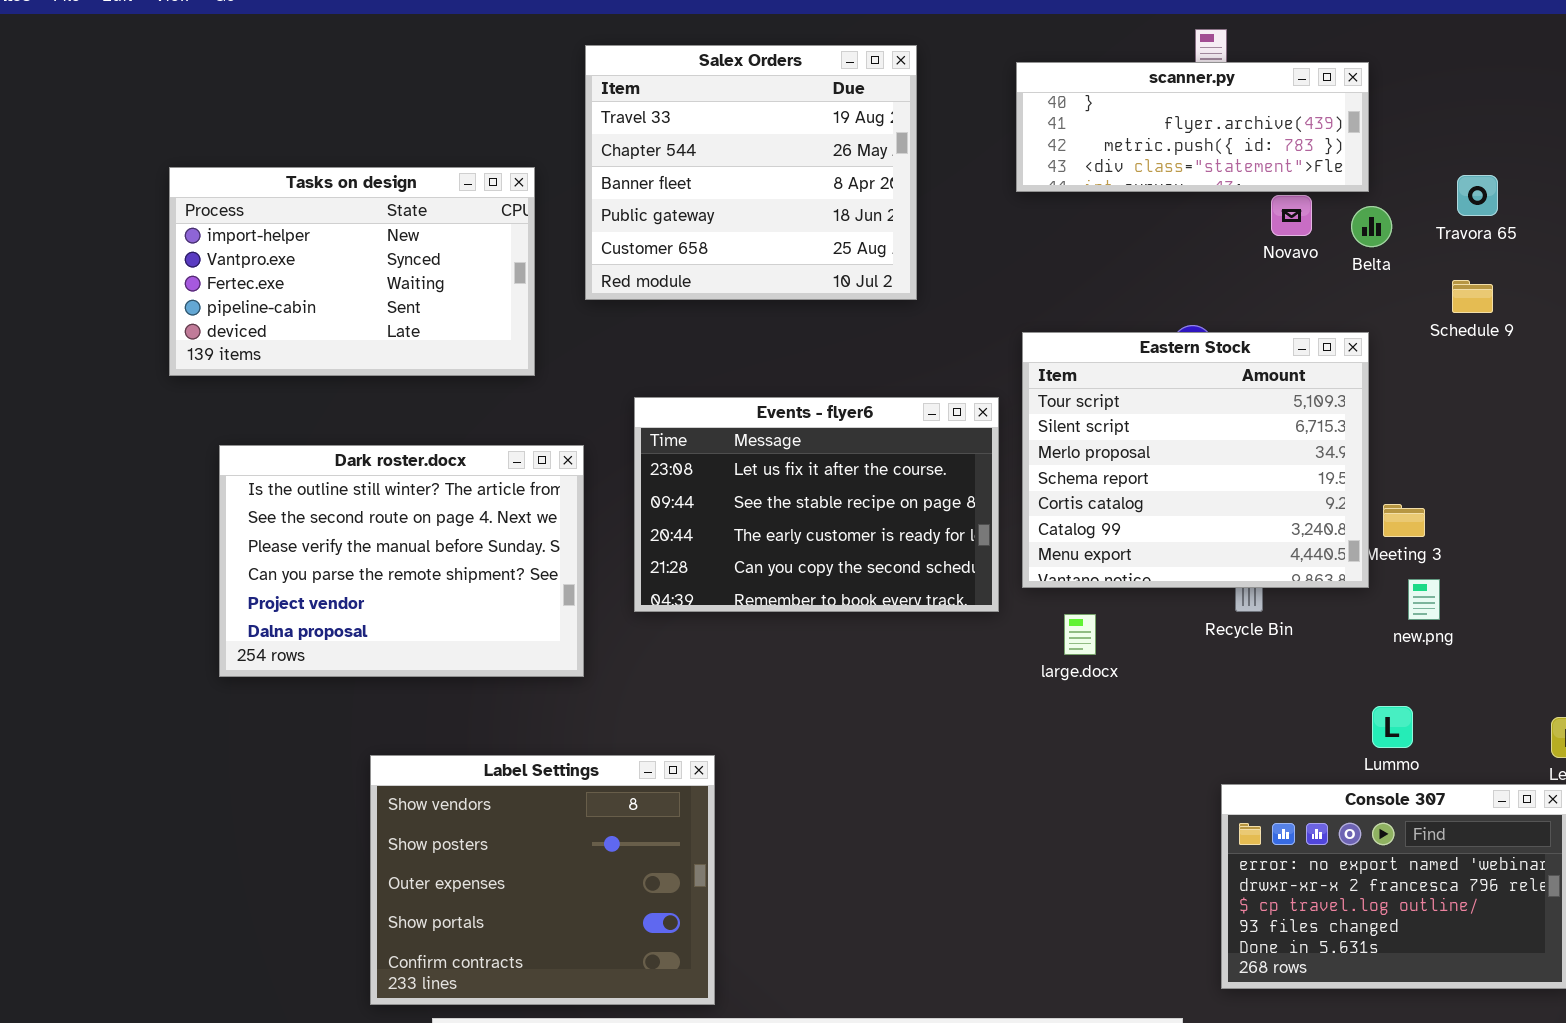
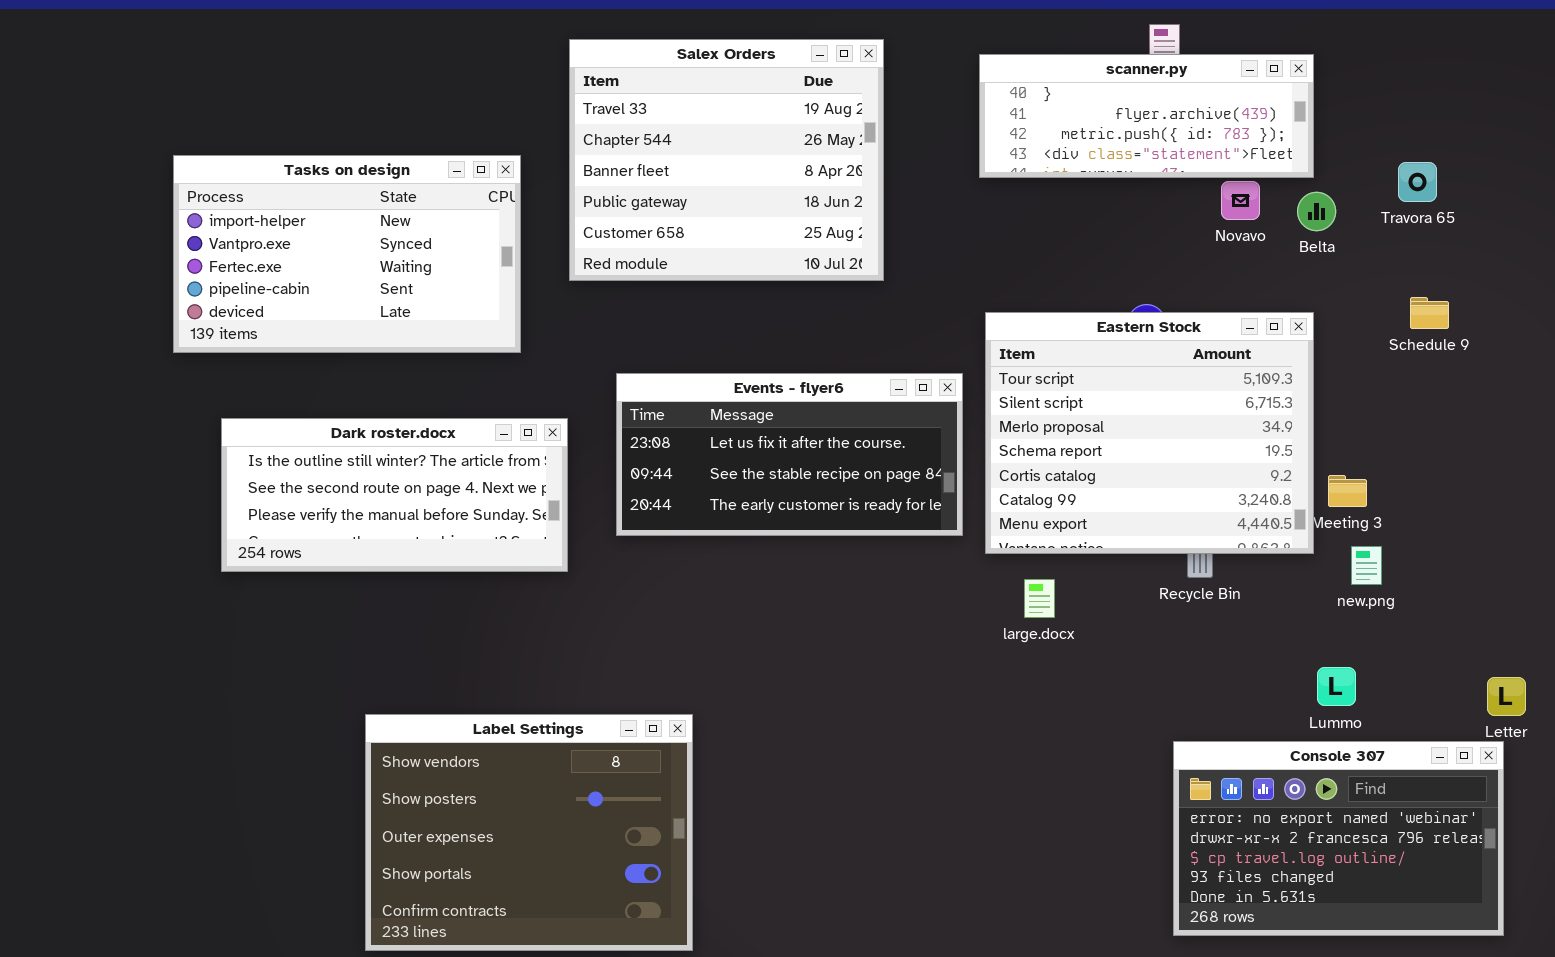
Schedule 9: [1452,280,1493,313] -> [1410,297,1449,329], moved
Events - flyer6: [634,397,999,612] -> [616,373,963,536], resized
Dark roster.docx: [219,445,584,677] -> [221,418,568,572], resized

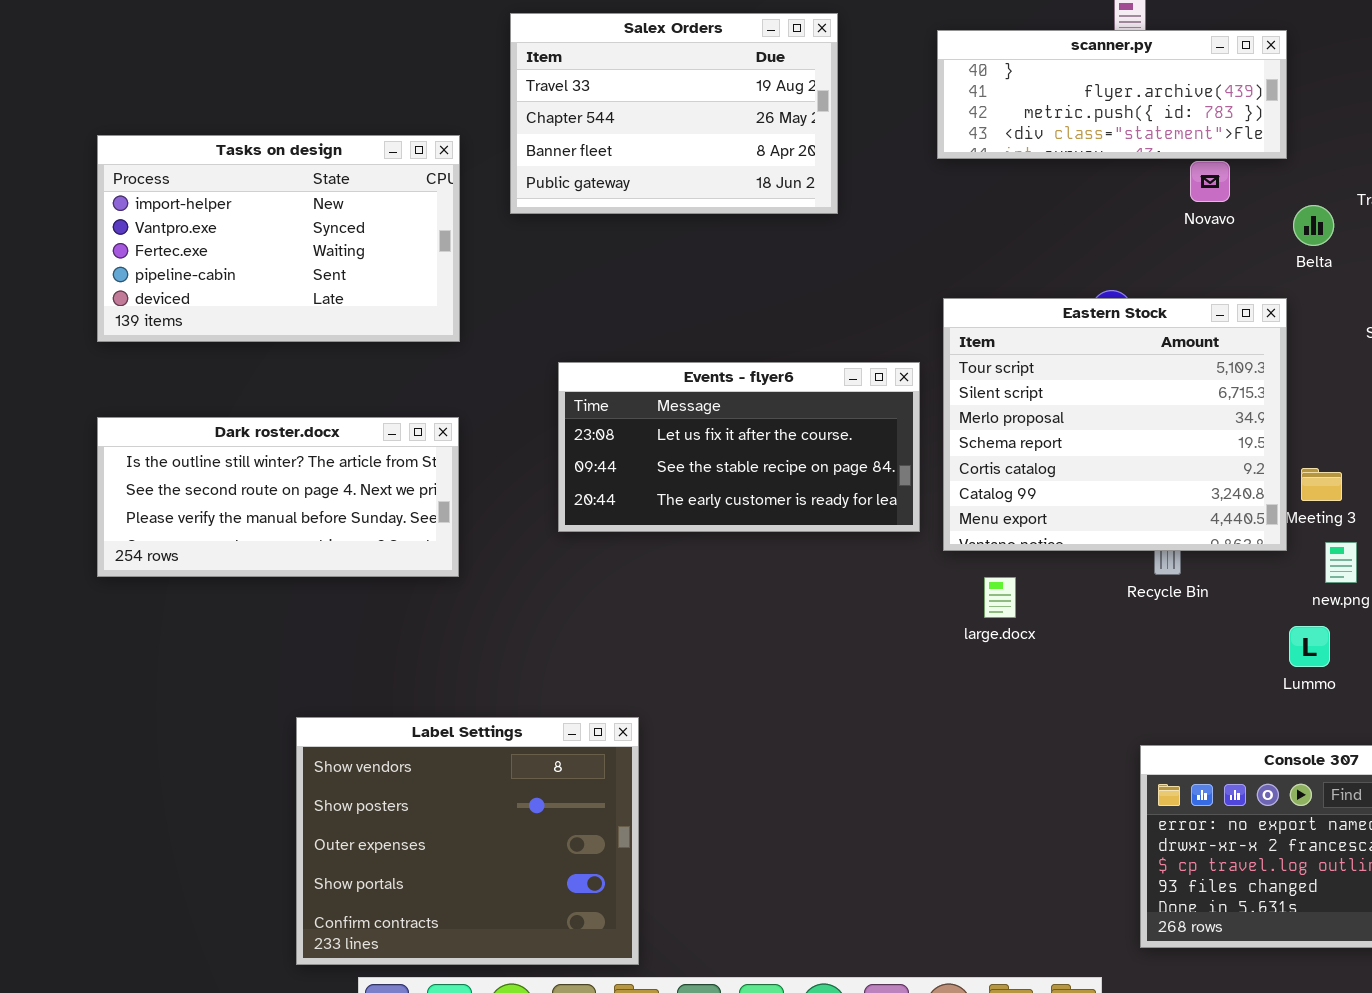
Salex Orders: [569,39,884,281] -> [510,13,838,214], resized
Belta: [1297,192,1336,231] -> [1293,205,1334,246], moved
Dark roster.docx: [221,418,568,572] -> [97,417,459,577], moved
Lummo: [1317,667,1356,706] -> [1289,626,1330,667], moved

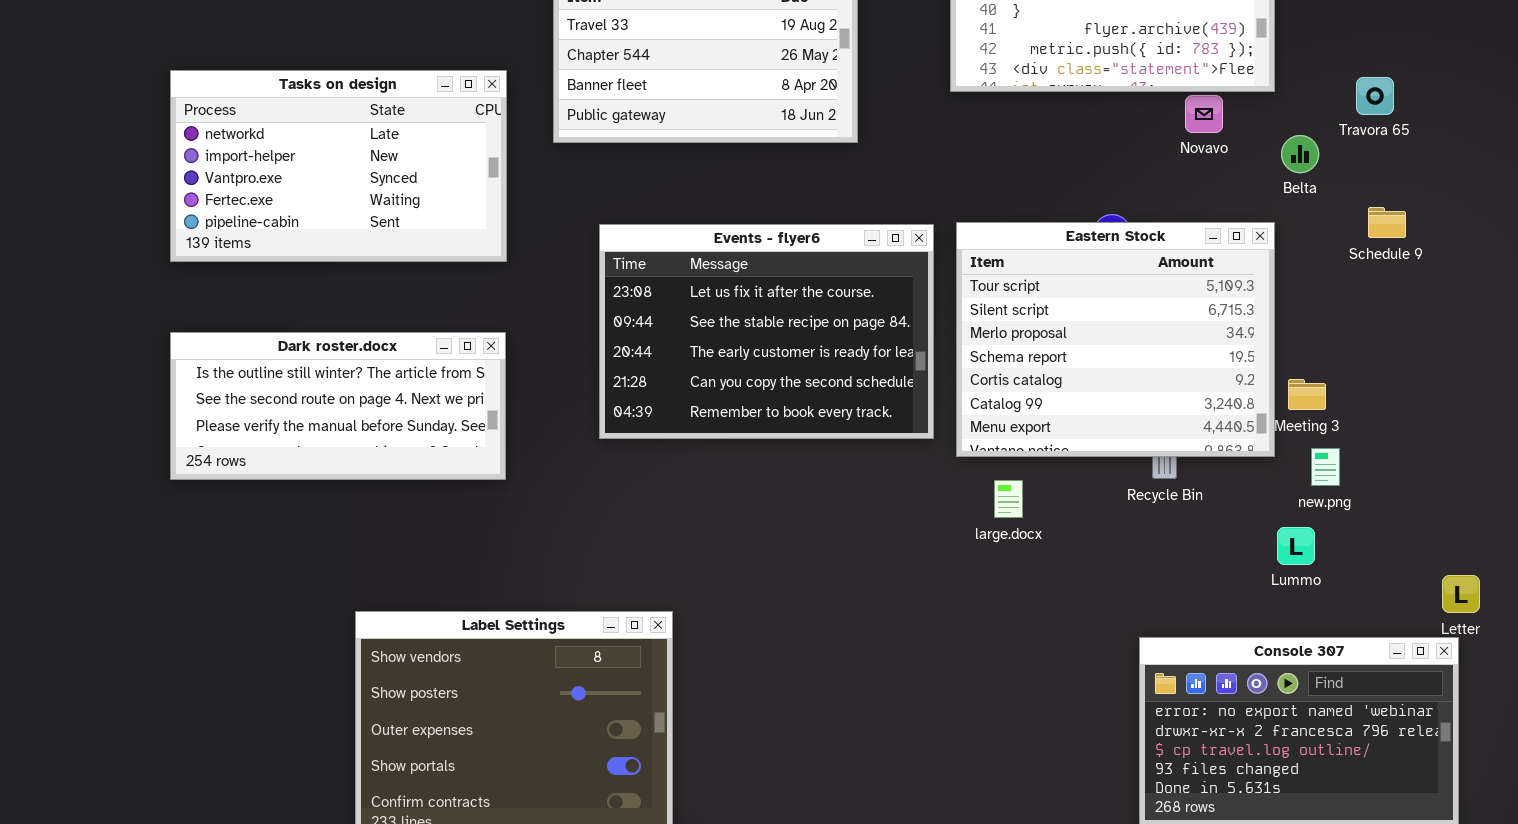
Tasks on design: [97,135,460,342] -> [170,70,507,262], scrolled up 1 row
Events - flyer6: [558,362,920,532] -> [599,224,934,439], resized

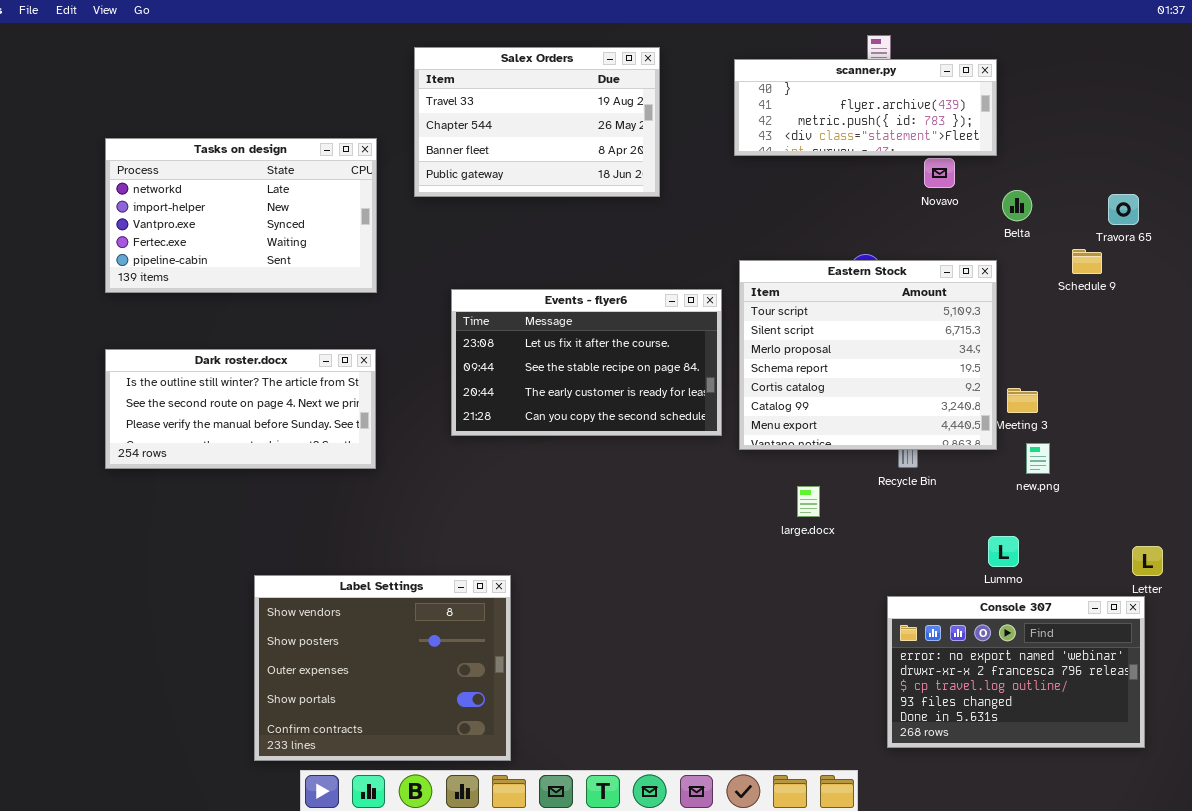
Travora 65: [1356,77,1394,115] -> [1108,194,1139,225], moved
Events - flyer6: [599,224,934,439] -> [451,289,722,436], resized
large.docx: [994,480,1023,518] -> [797,486,820,517], moved
Lummo: [1277,527,1315,565] -> [988,536,1019,567], moved

